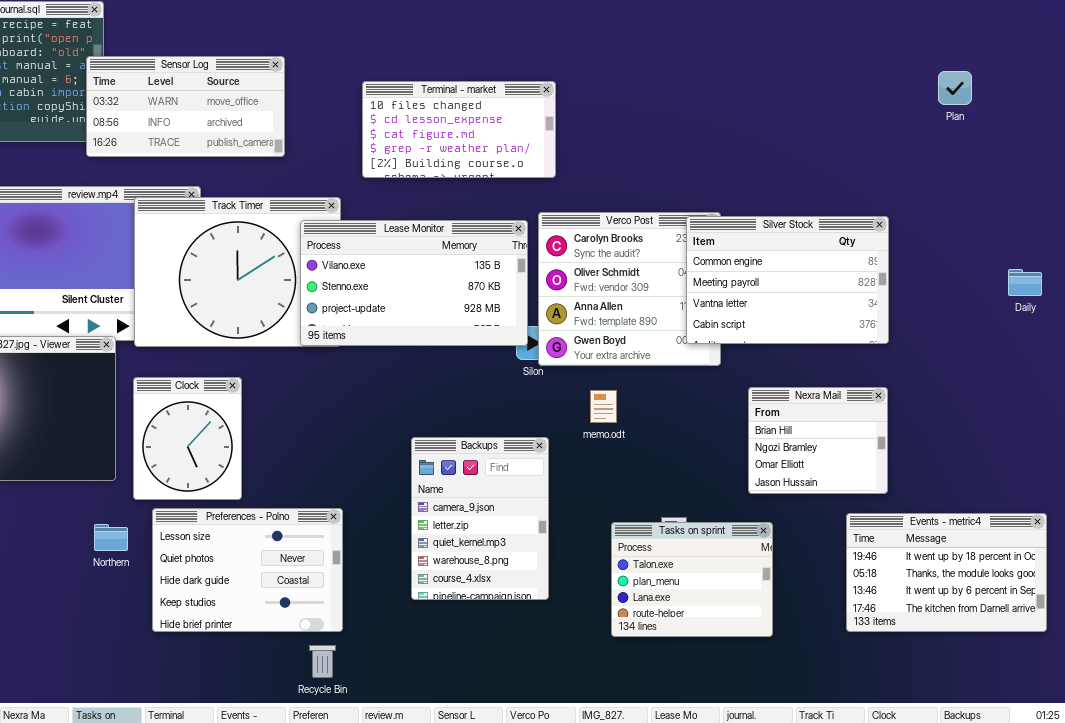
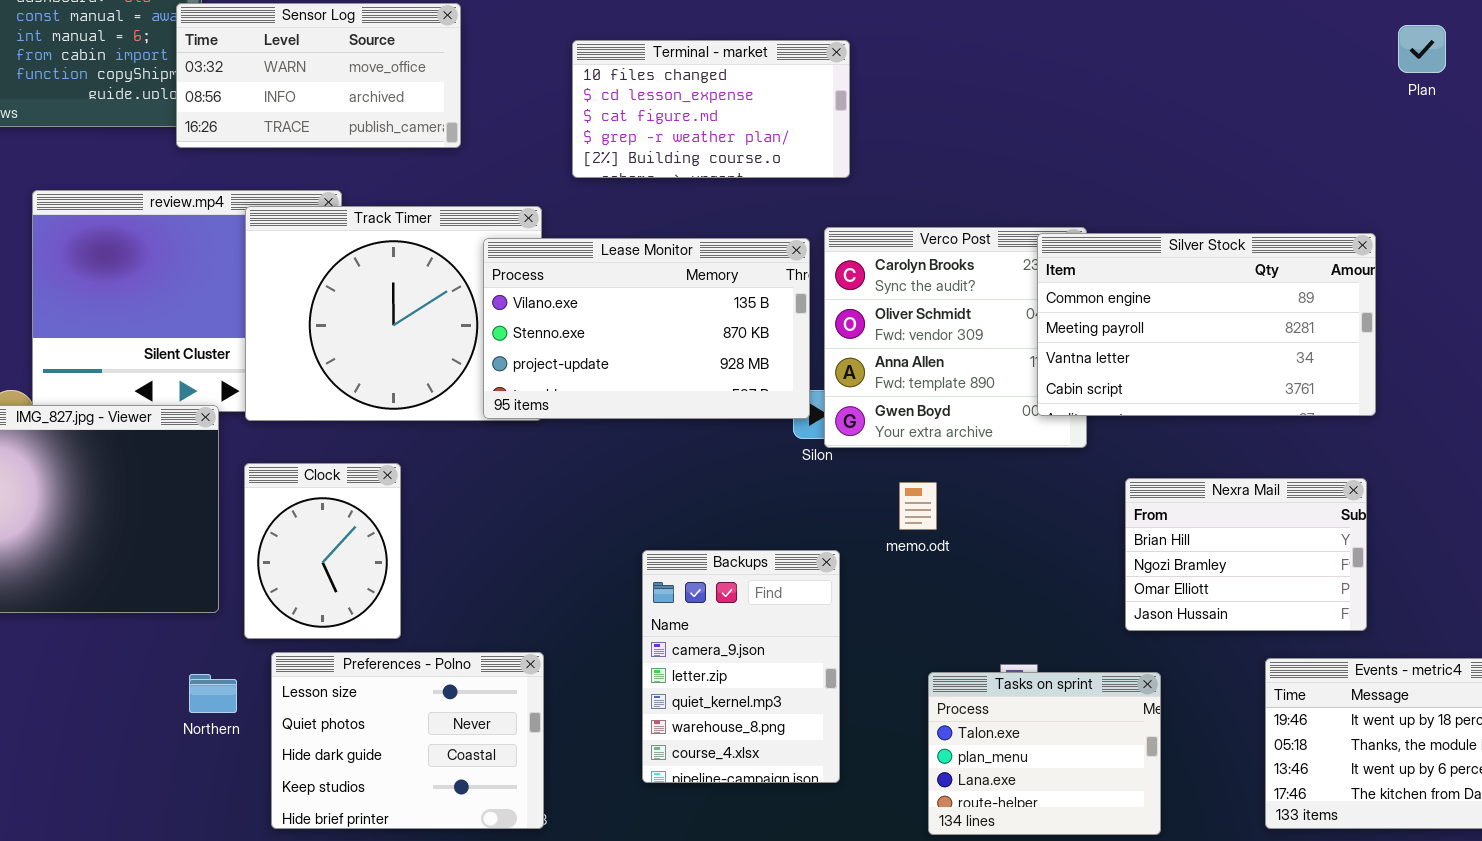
Silver Stock: [686,216,889,344] -> [1037,233,1376,416], resized
Nexra Mail: [748,387,888,494] -> [1125,478,1367,631], resized

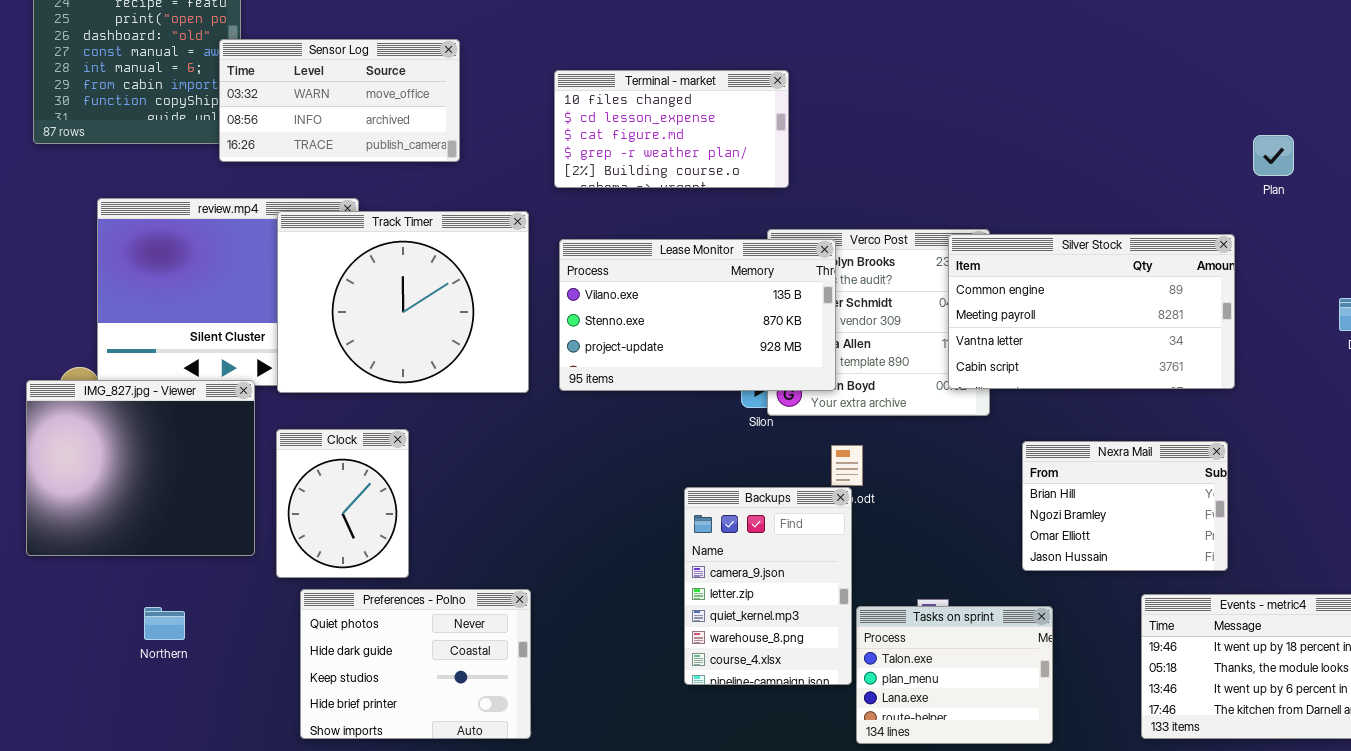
Plan: [1398,25,1446,73] -> [1253,135,1294,176], moved
Lease Monitor: [483,238,810,419] -> [559,239,836,391], moved
Backups: [642,550,840,783] -> [684,487,852,685], moved
Preferences - Polno: [271,652,544,829] -> [300,589,531,739], scrolled down 1 row
Northern: [189,674,237,713] -> [144,607,185,640], moved

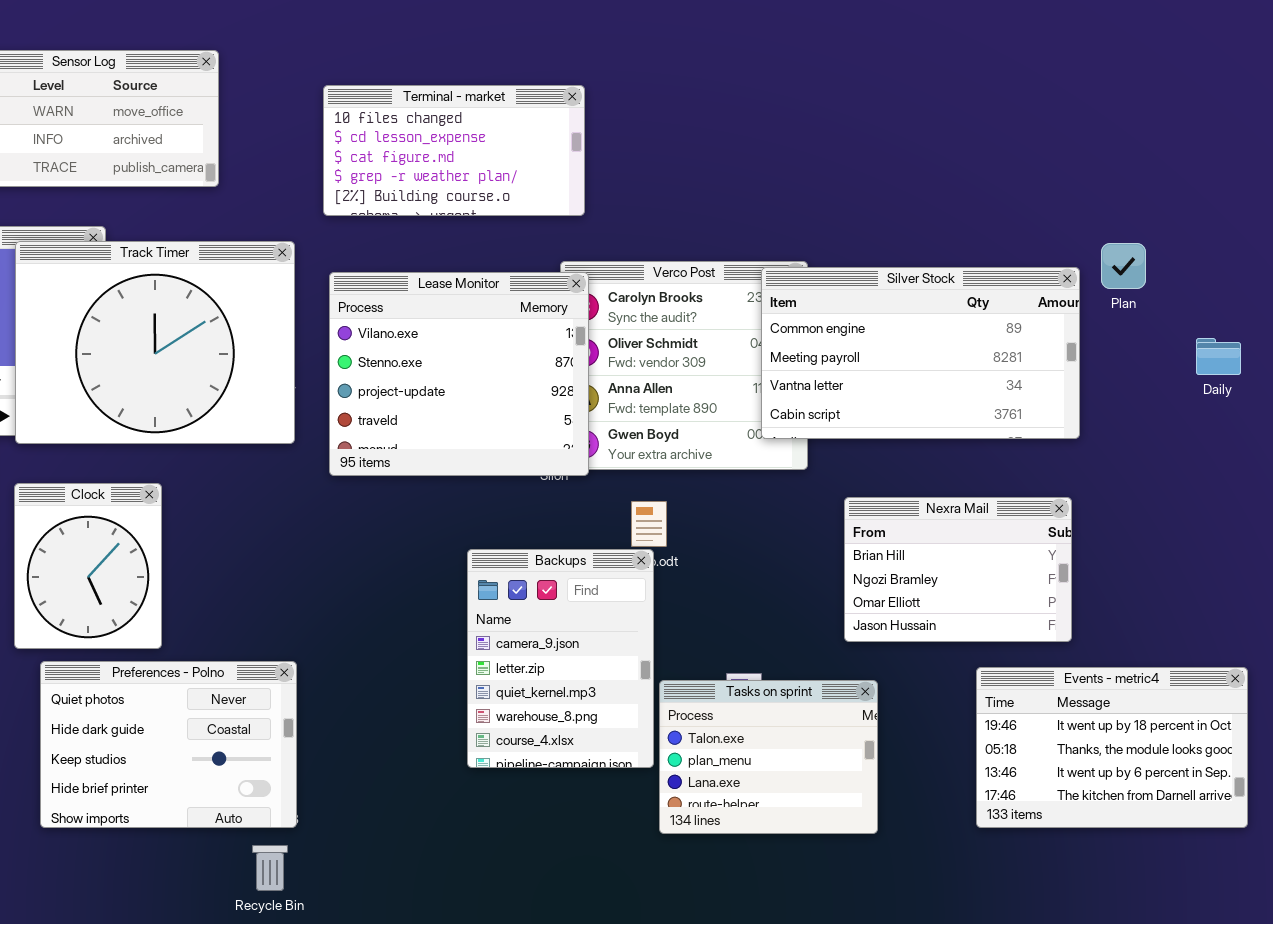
Plan: [1253,135,1294,176] -> [1101,243,1146,289], moved
Lease Monitor: [559,239,836,391] -> [329,272,589,476], resized

